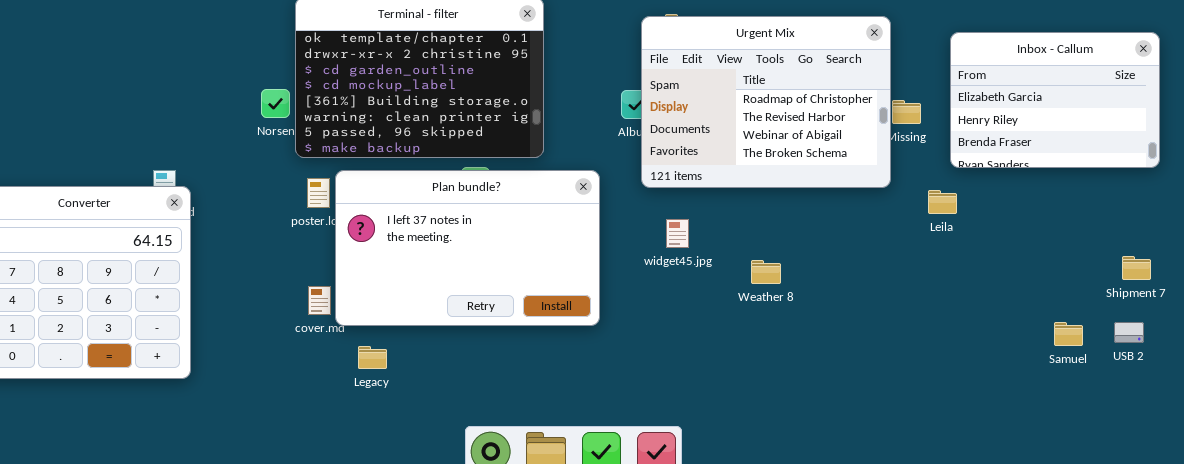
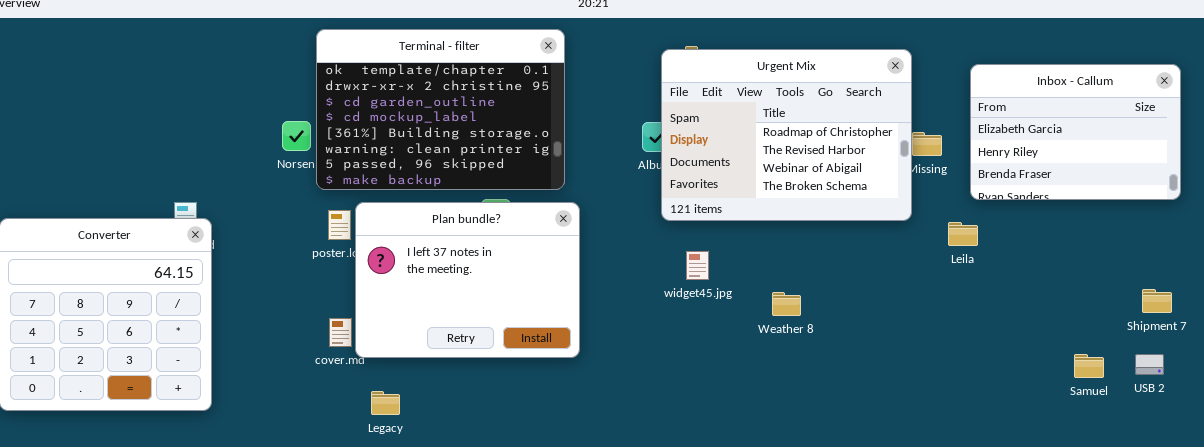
Plan bundle?: [335,170,600,326] -> [355,202,580,358], resized
Legacy: [358,346,387,369] -> [371,391,400,415], moved

